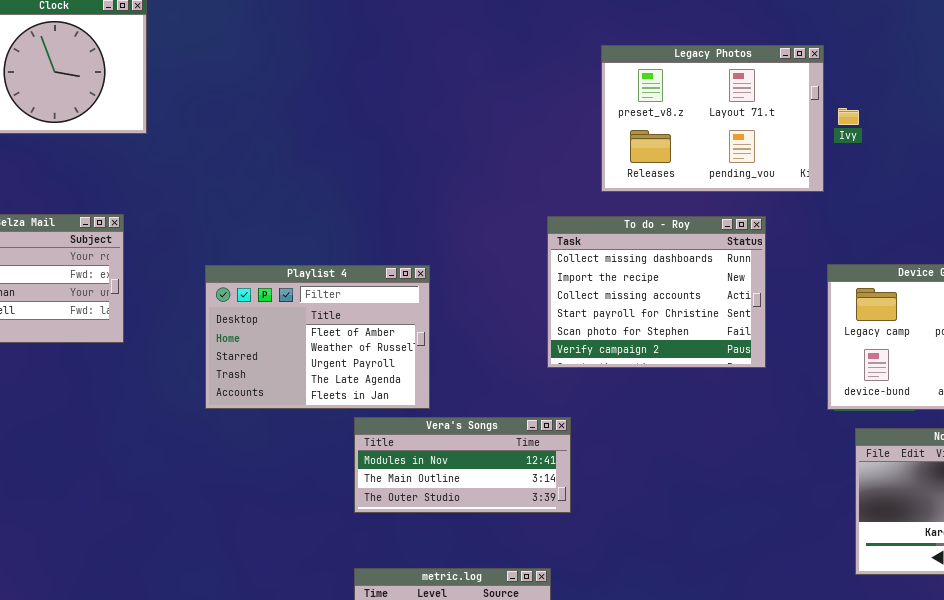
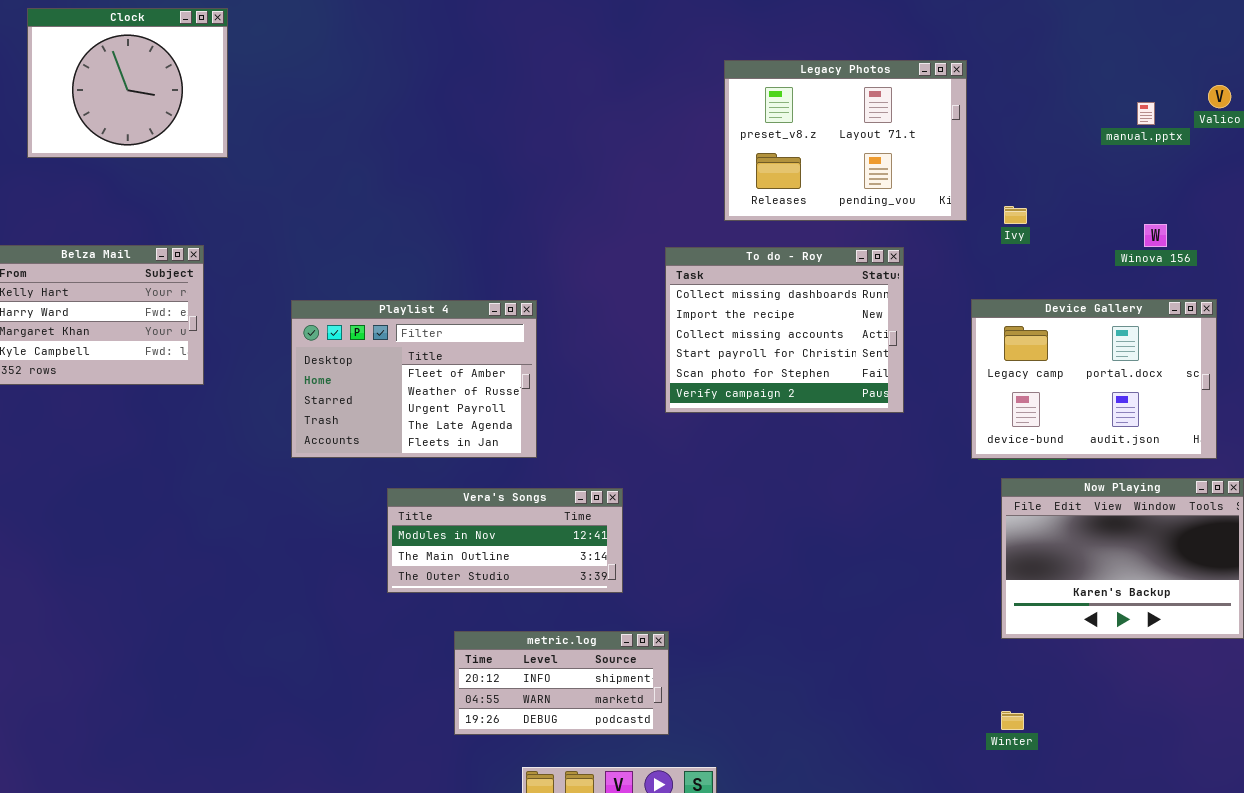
Ivy: [838,108,859,125] -> [1004,206,1027,224], moved
Vera's Songs: [354,417,571,513] -> [387,488,623,593], moved

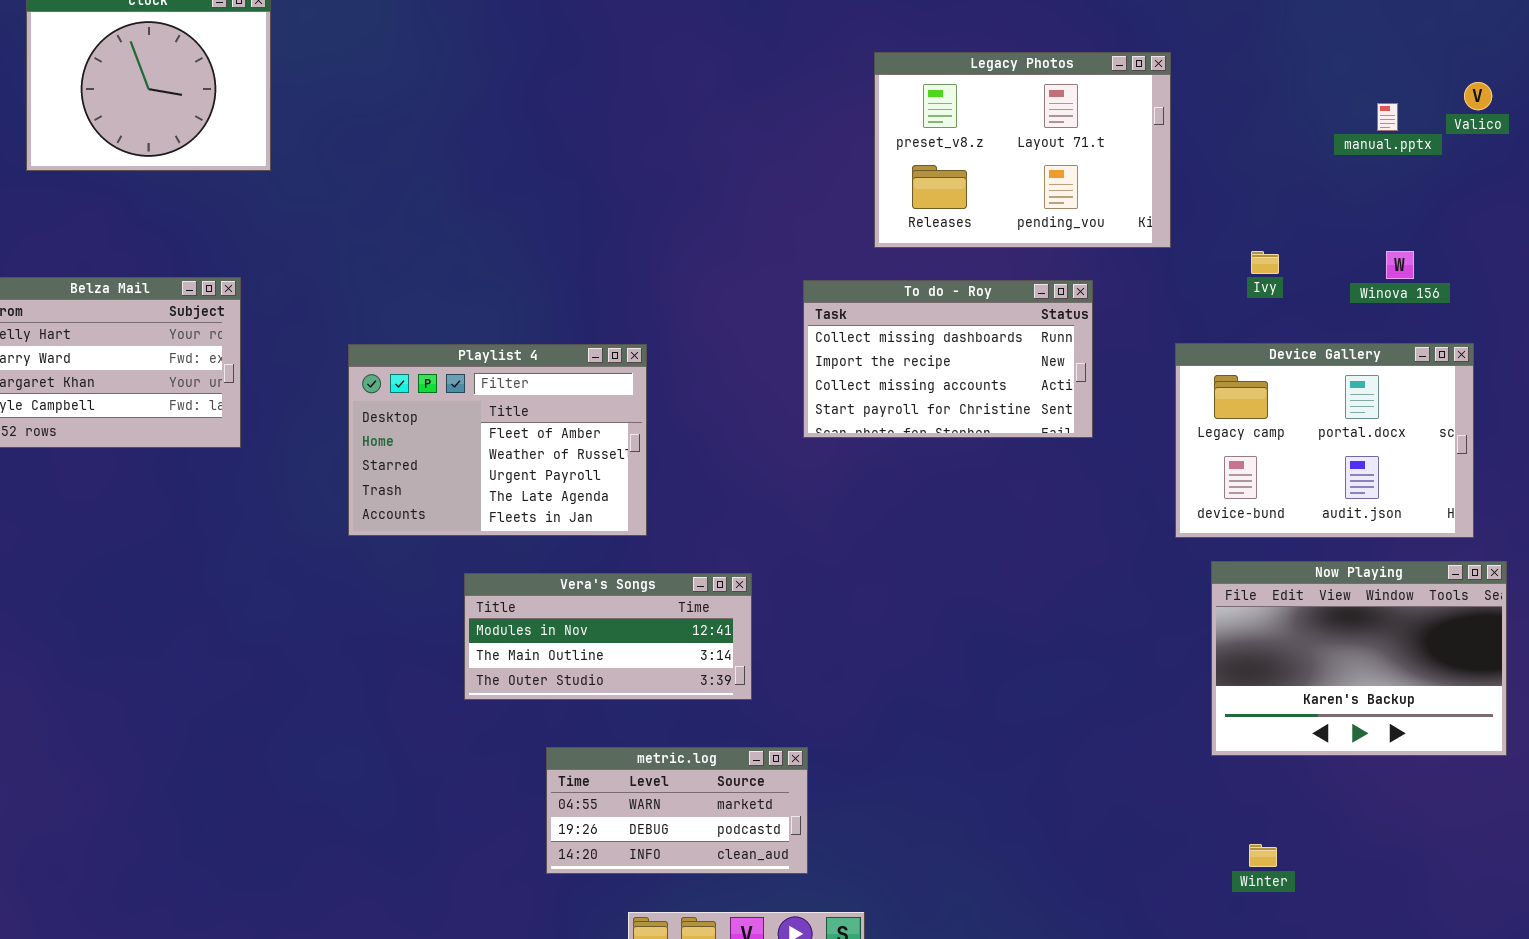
Ivy: [1004,206,1027,224] -> [1251,251,1279,274], moved
To do - Roy: [665,247,904,413] -> [803,280,1093,438], resized
metric.log: [454,631,669,735] -> [546,747,808,874], scrolled down 1 row
Winter: [1001,711,1024,730] -> [1249,844,1277,867], moved

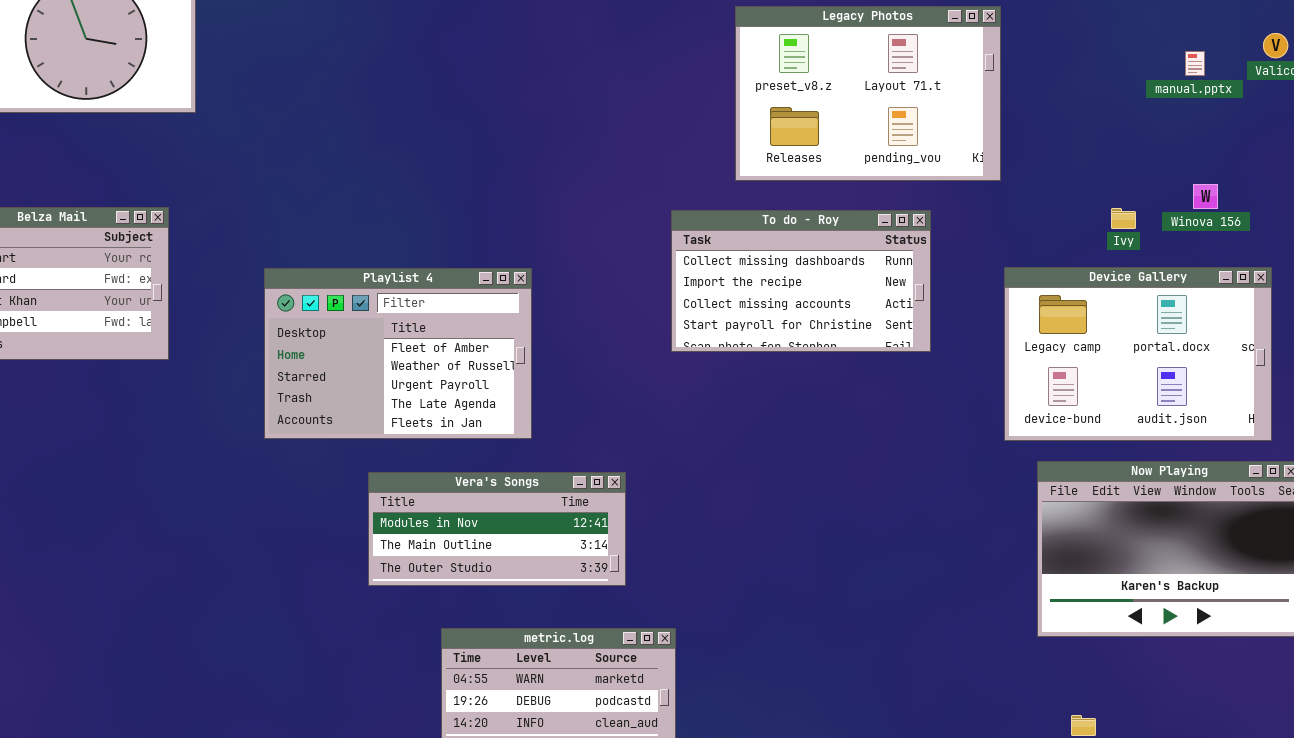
Ivy: [1251,251,1279,274] -> [1111,208,1136,229], moved

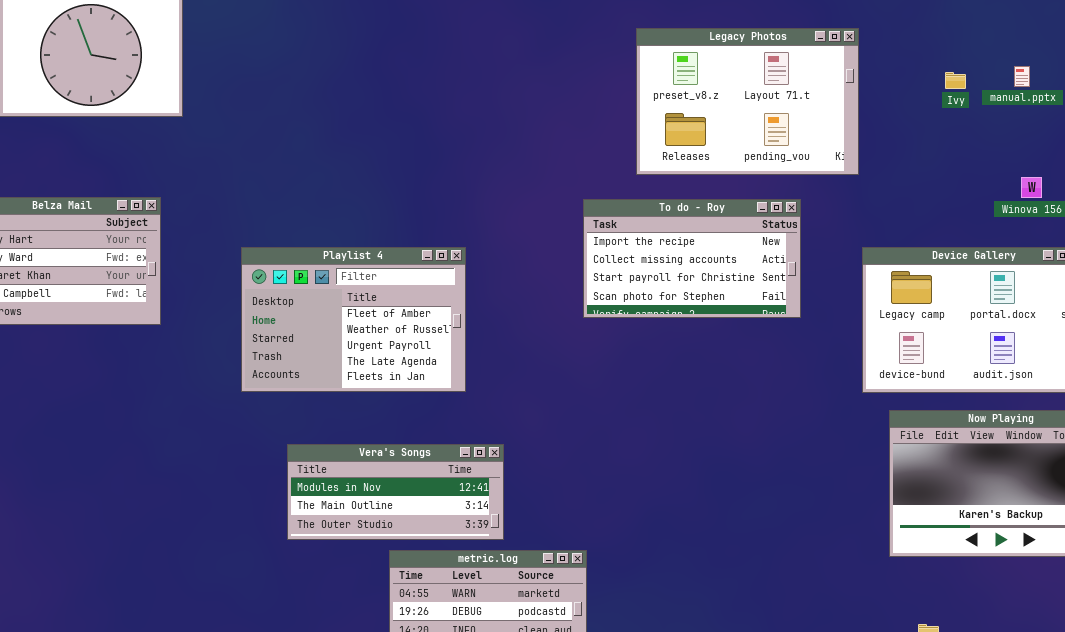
Ivy: [1111,208,1136,229] -> [945,72,966,89], moved
To do - Roy: [671,210,931,352] -> [583,199,801,318], scrolled down 1 row
Vera's Songs: [368,472,626,586] -> [287,444,504,540], moved

